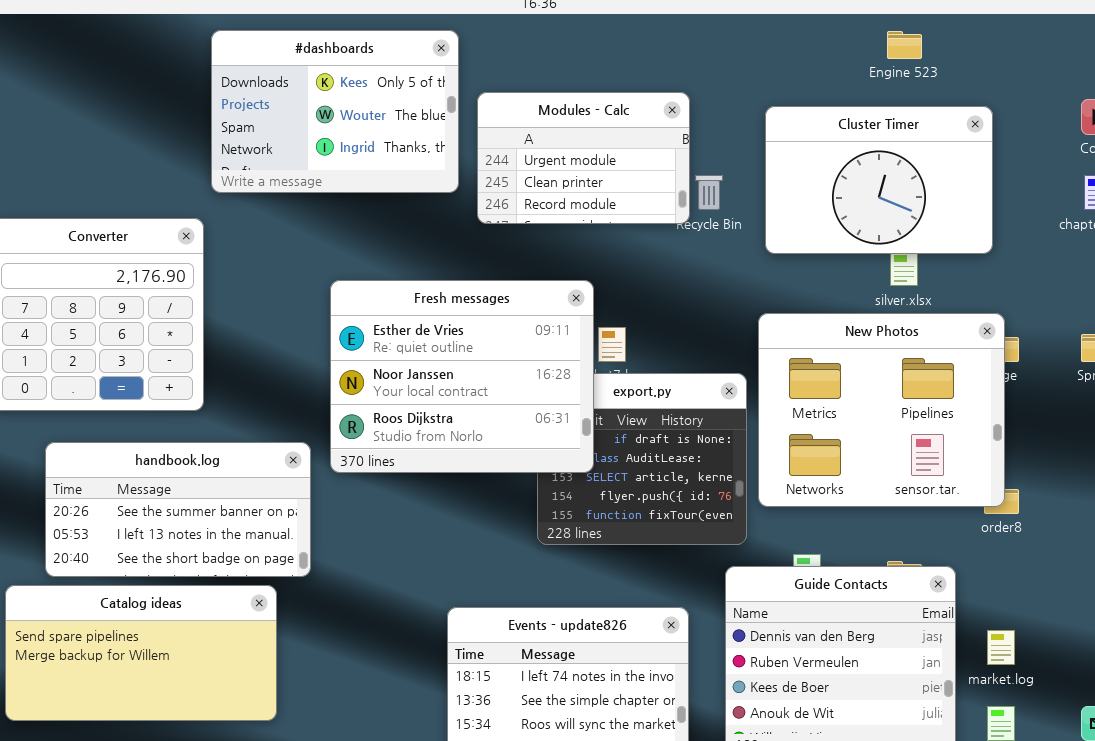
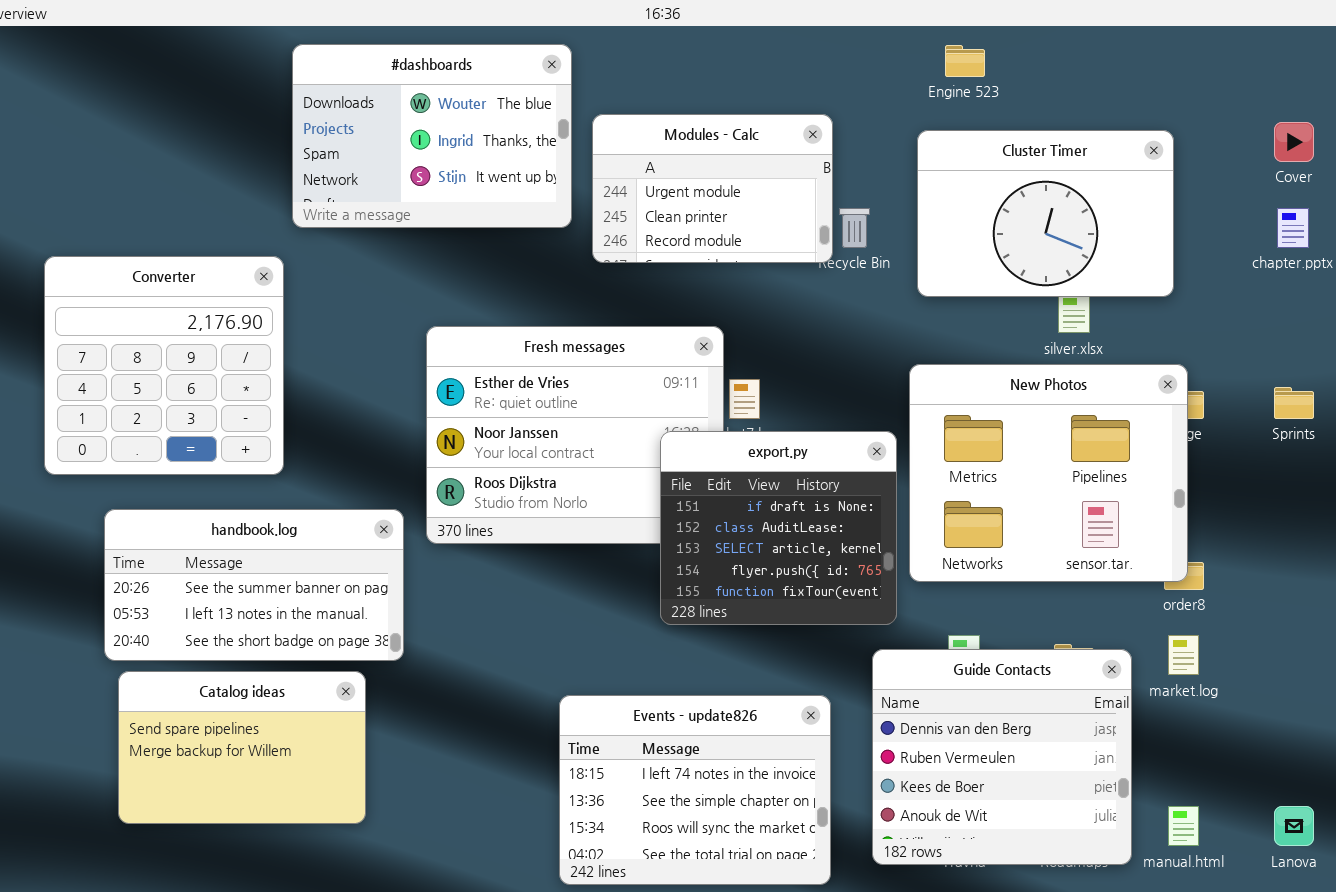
#dashboards: [211,30,459,193] -> [292,44,572,228], scrolled down 1 row
Engine 523: [887,31,922,59] -> [945,45,985,77], moved
export.py: [537,373,747,545] -> [660,431,897,625], raised
Catalog ideas: [5,585,277,721] -> [118,671,366,824], resized
market.log: [987,630,1015,665] -> [1168,635,1199,675], moved

